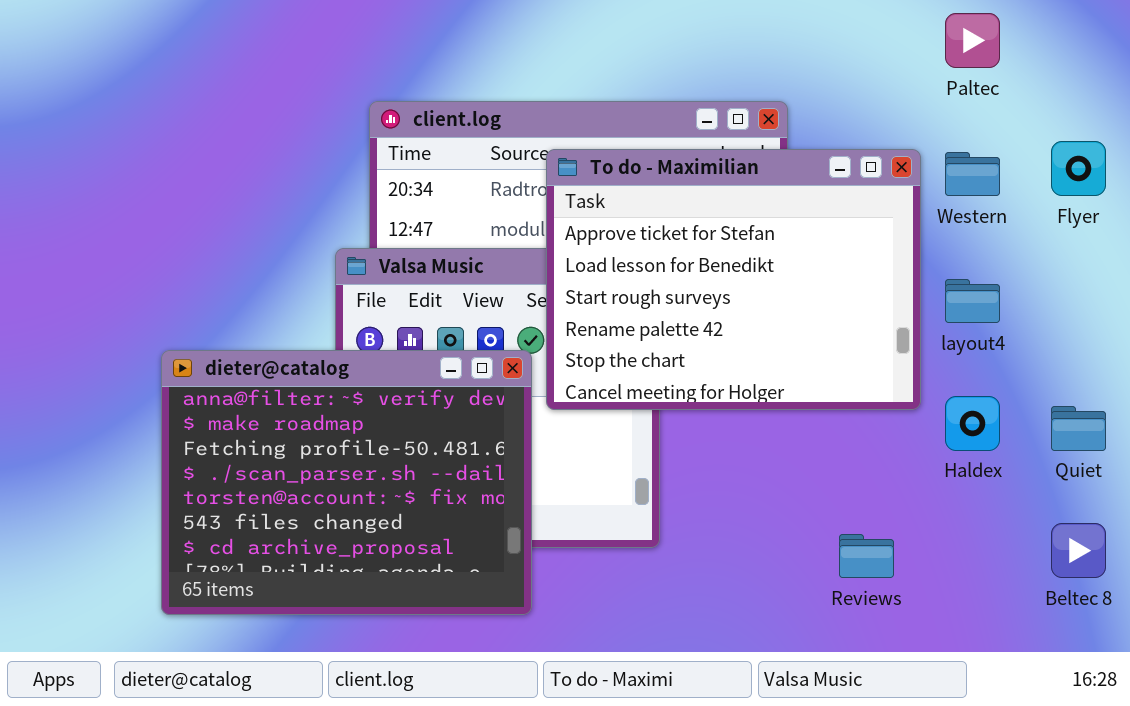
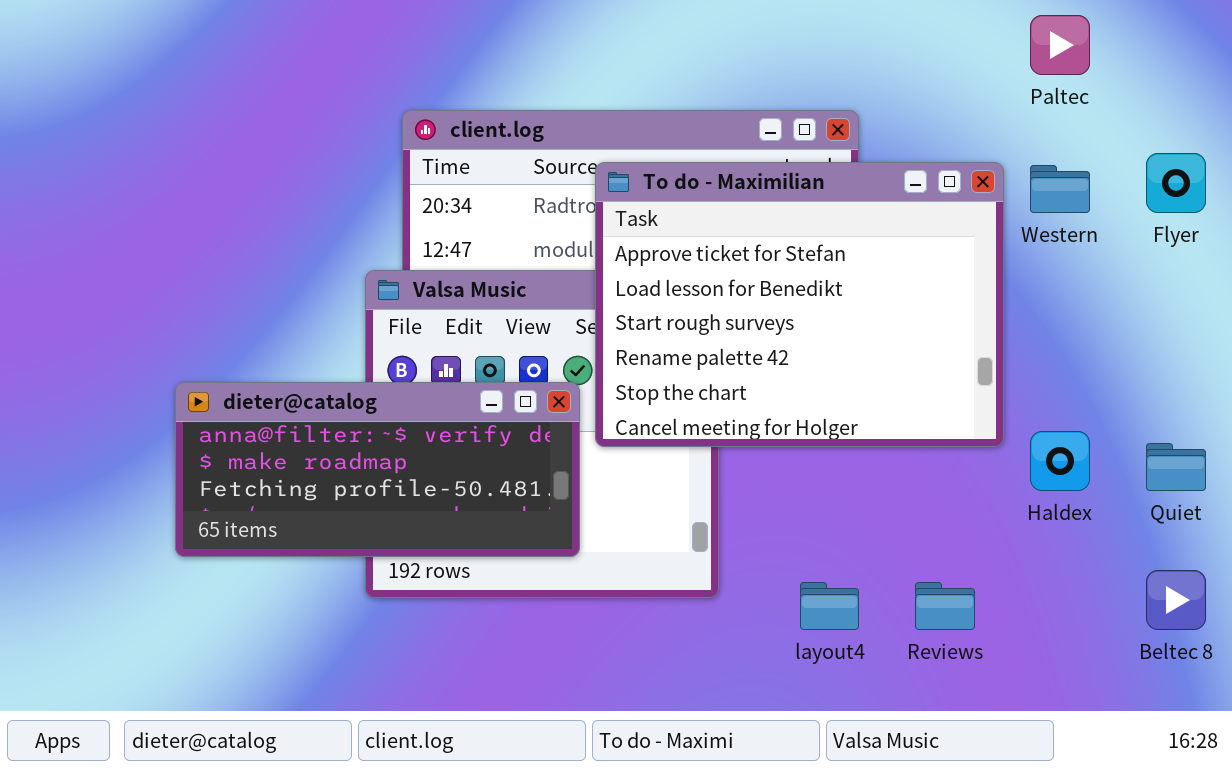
layout4: [945,279,1000,323] -> [800,582,859,630], moved
dieter@catalog: [161,350,532,615] -> [175,382,580,557], resized

